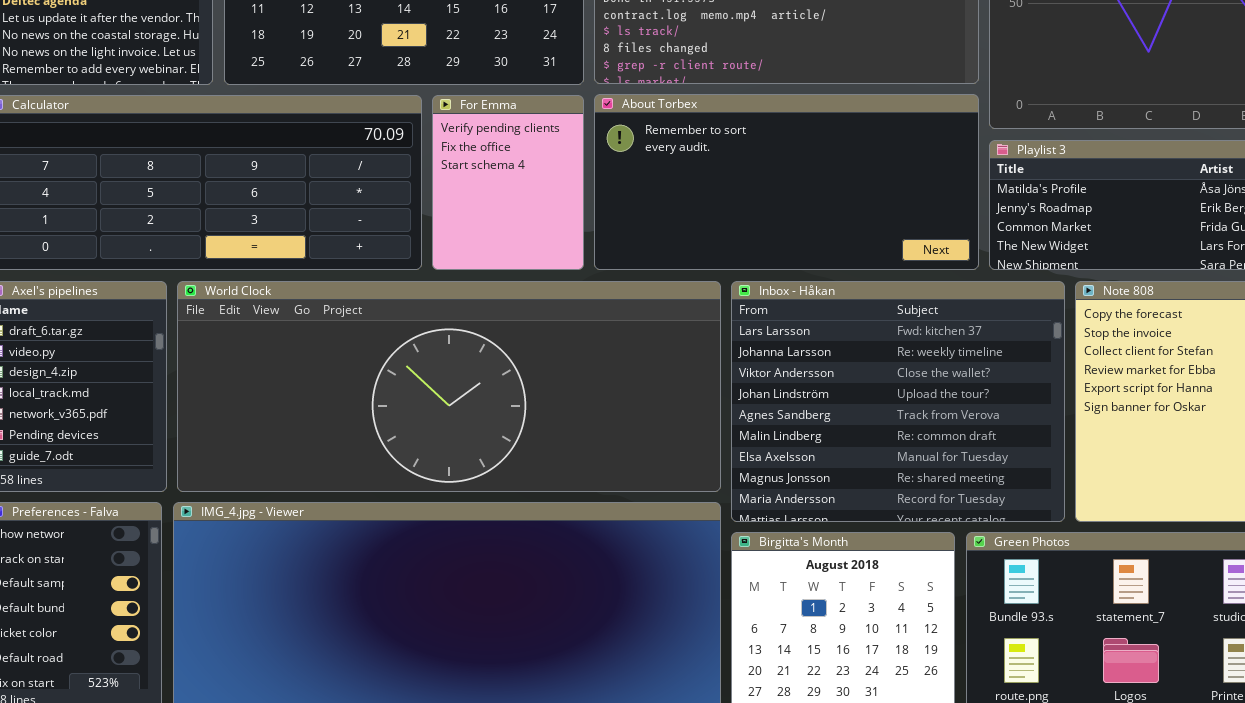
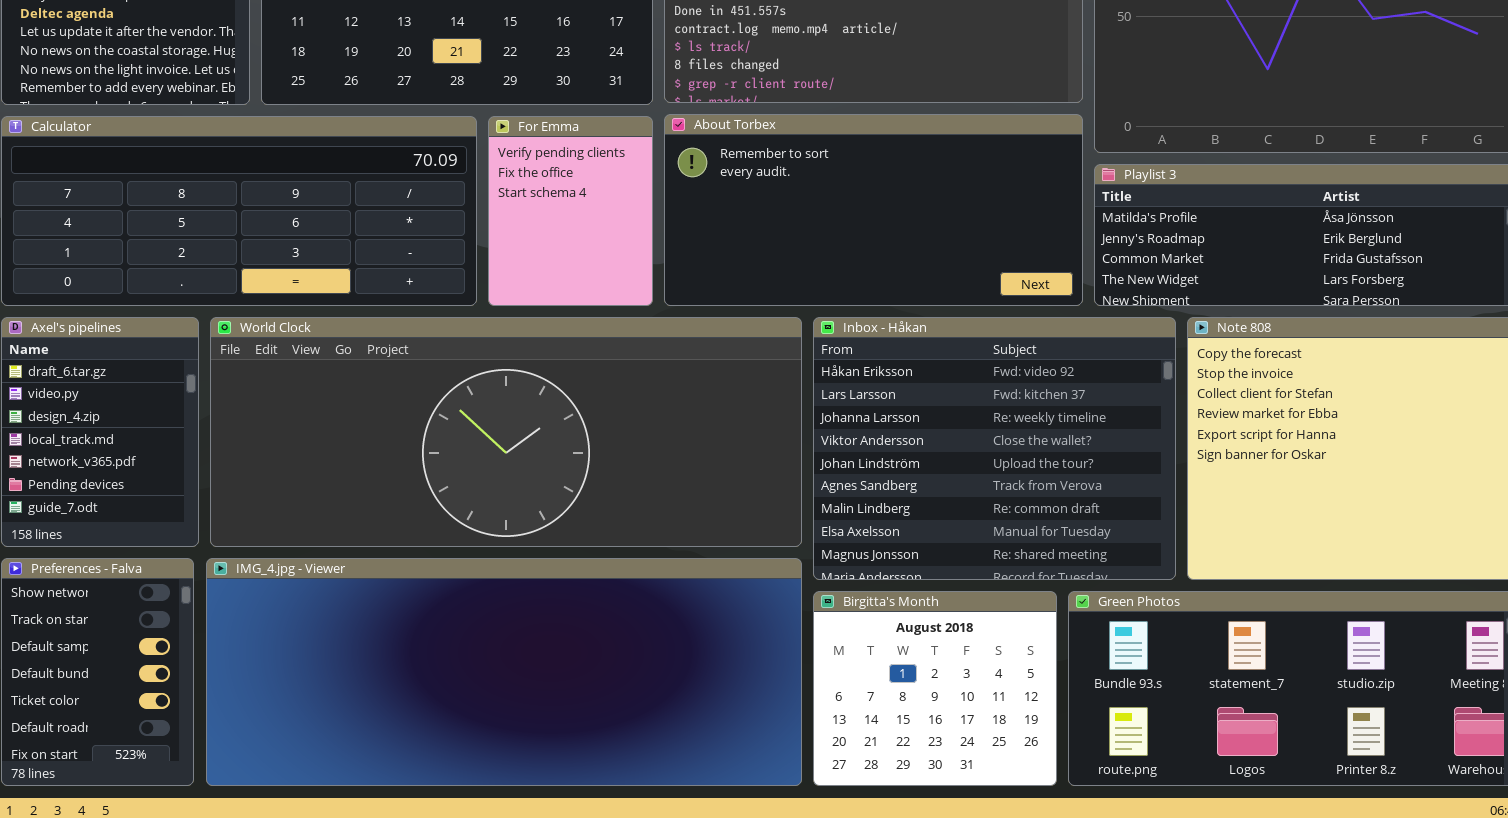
Inbox - Håkan: [731,281,1065,522] -> [813,317,1176,580], scrolled up 1 row

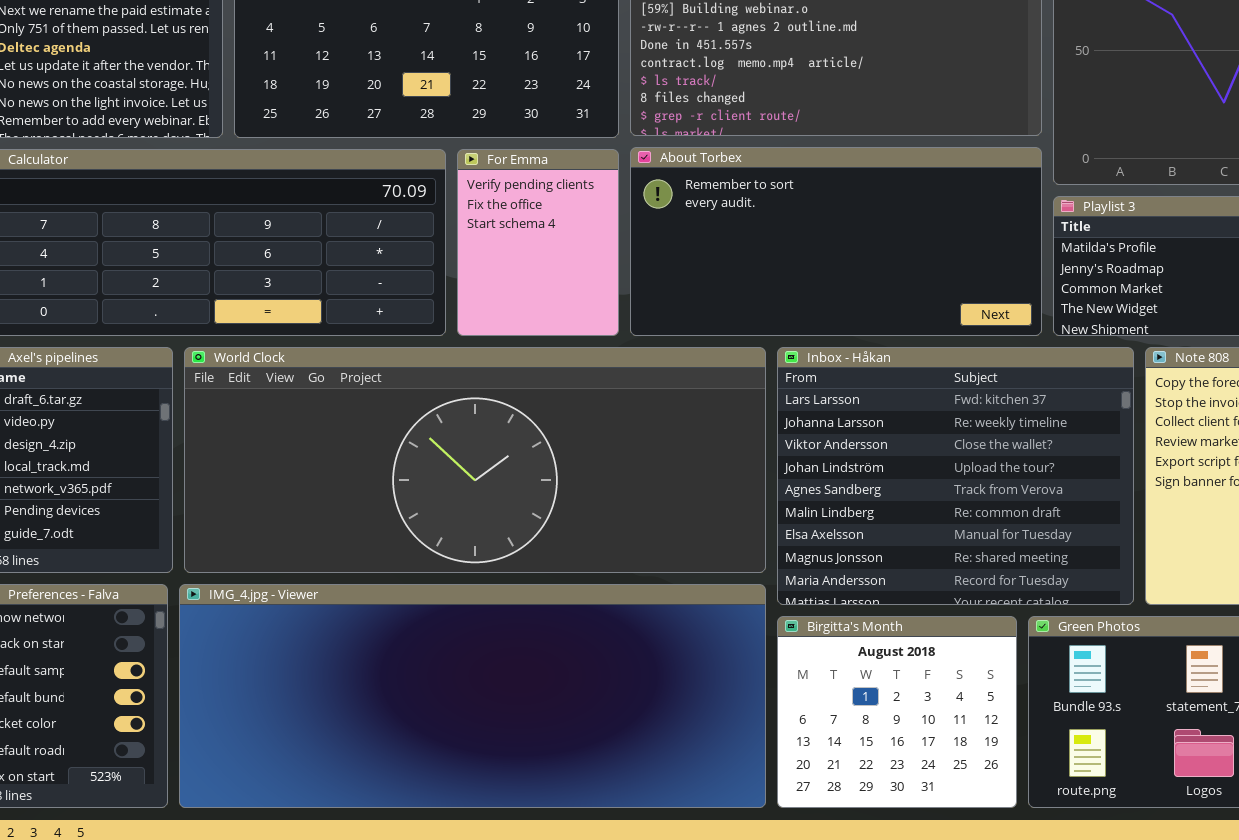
Inbox - Håkan: [813,317,1176,580] -> [777,347,1134,605], scrolled down 1 row

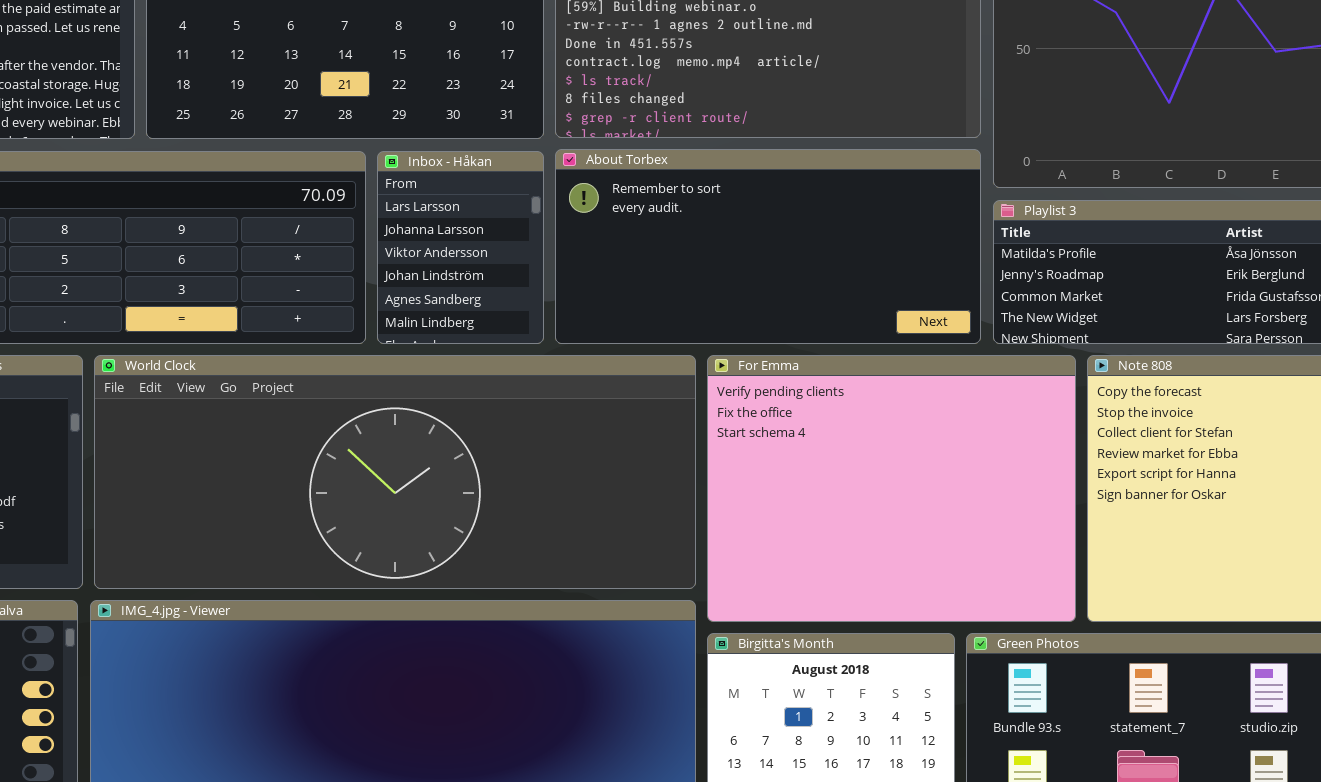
For Emma: [457,149,619,336] -> [707,355,1076,622], moved, resized
Inbox - Håkan: [777,347,1134,605] -> [377,151,544,344], moved, resized

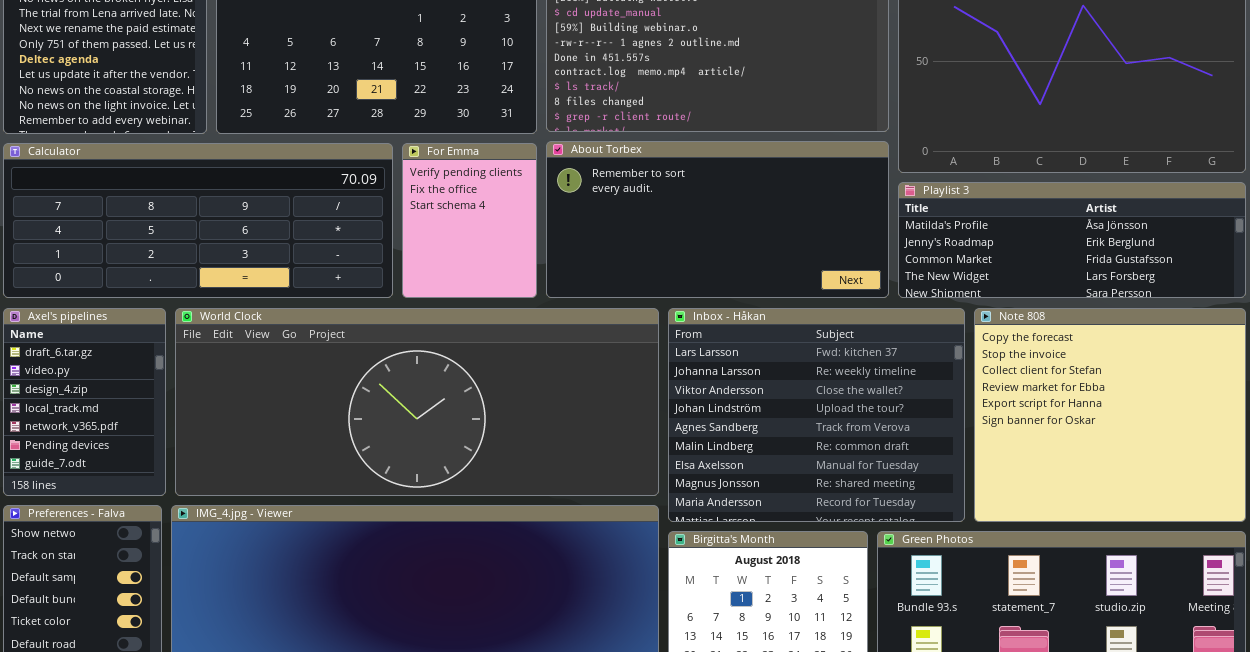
Inbox - Håkan: [377,151,544,344] -> [668,308,965,522], moved, resized
For Emma: [707,355,1076,622] -> [402,143,537,298], moved, resized

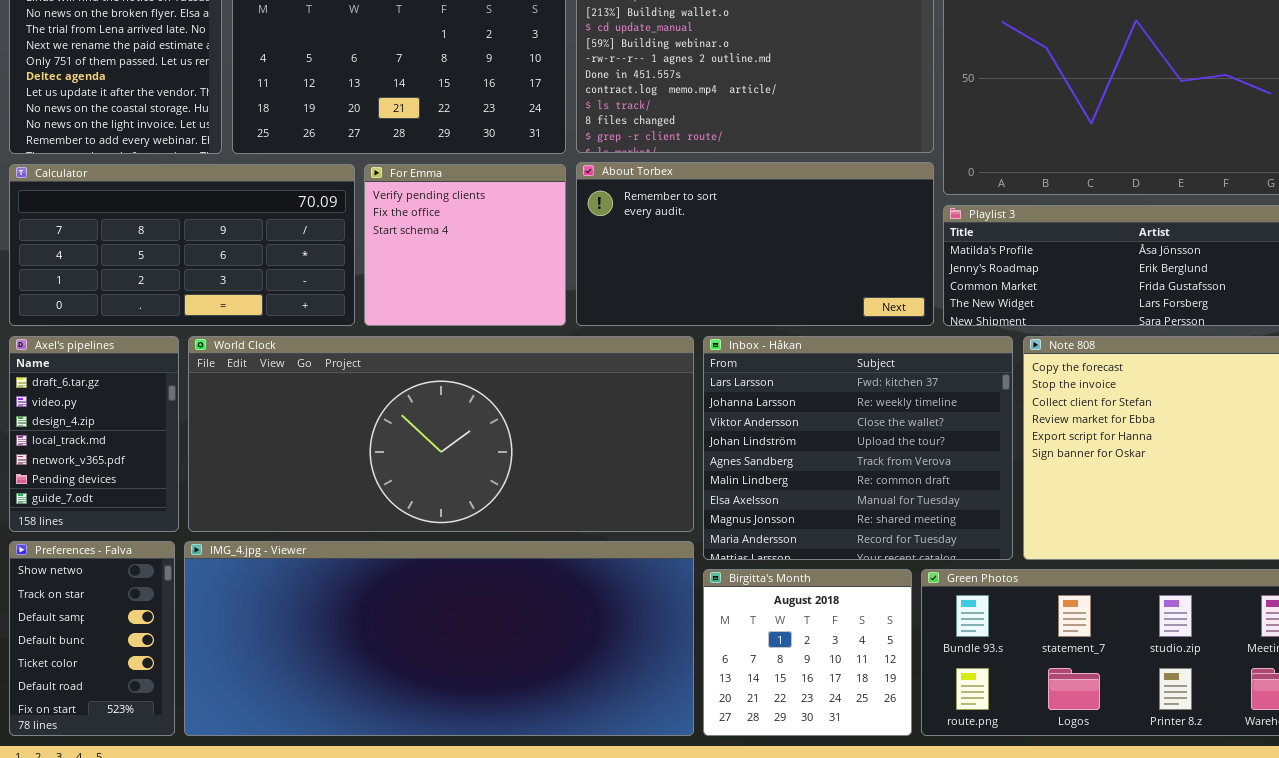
Calculator: [3,143,393,298] -> [9,164,355,326], resized
For Emma: [402,143,537,298] -> [364,164,566,326], resized

